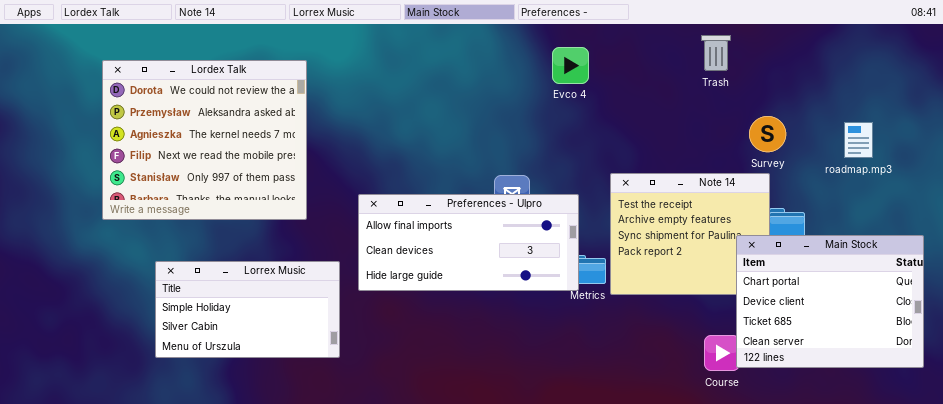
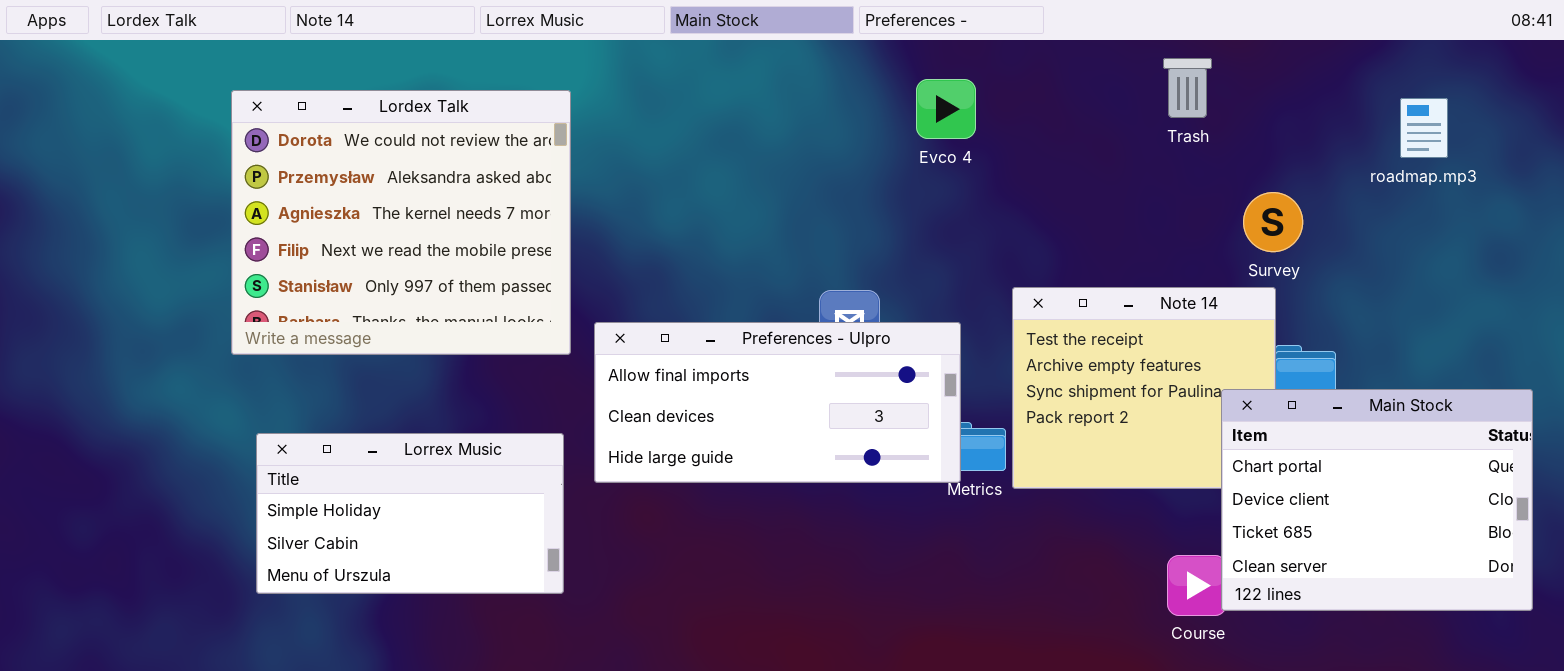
Lordex Talk: [102,60,307,220] -> [231,90,571,355], moved
roadmap.mp3: [844,122,873,158] -> [1400,98,1448,158], moved

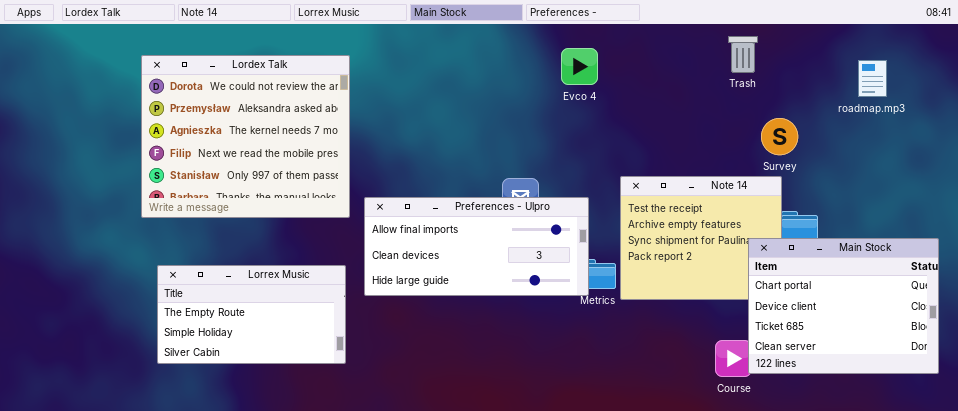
Trash: [1163,58,1212,118] -> [728,36,758,73], moved
Lorrex Music: [256,433,564,594] -> [157,265,346,364], scrolled up 1 row

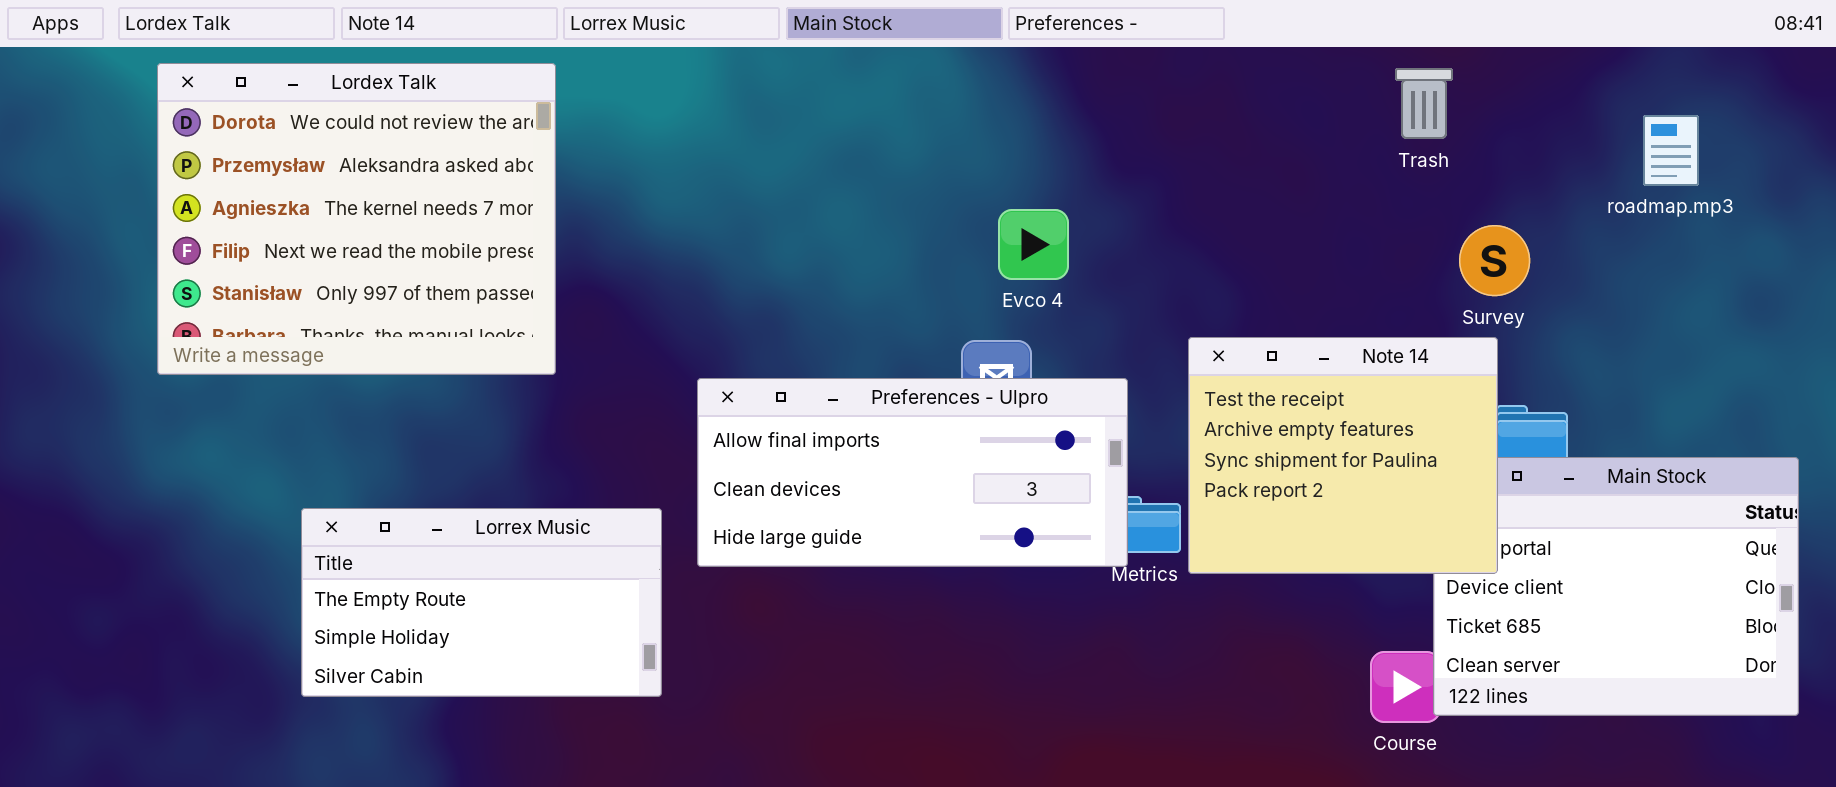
Evco 4: [561,48,598,85] -> [998,209,1069,280], moved
Lordex Talk: [141,55,350,218] -> [157,63,556,375], moved
Note 14: [620,176,782,300] -> [1188,337,1498,574], raised

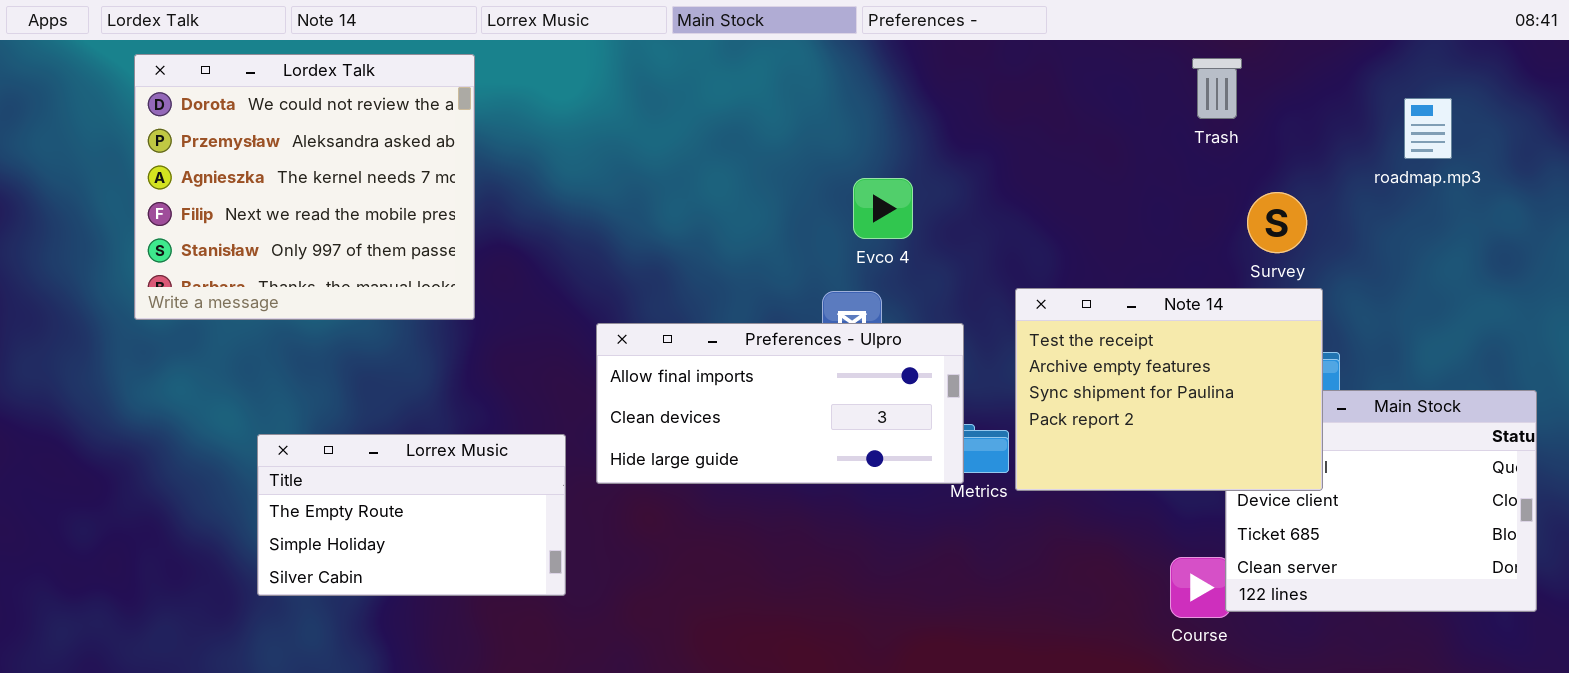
Note 14: [1188,337,1498,574] -> [1015,288,1323,491], resized

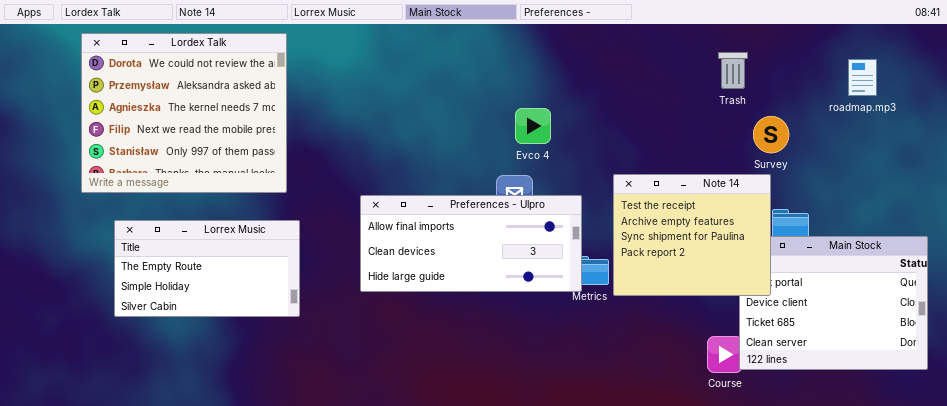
Trash: [1192,58,1242,119] -> [718,52,748,89], moved
Note 14: [1015,288,1323,491] -> [613,174,771,296], resized
Lorrex Music: [257,434,566,596] -> [114,220,300,317], moved

